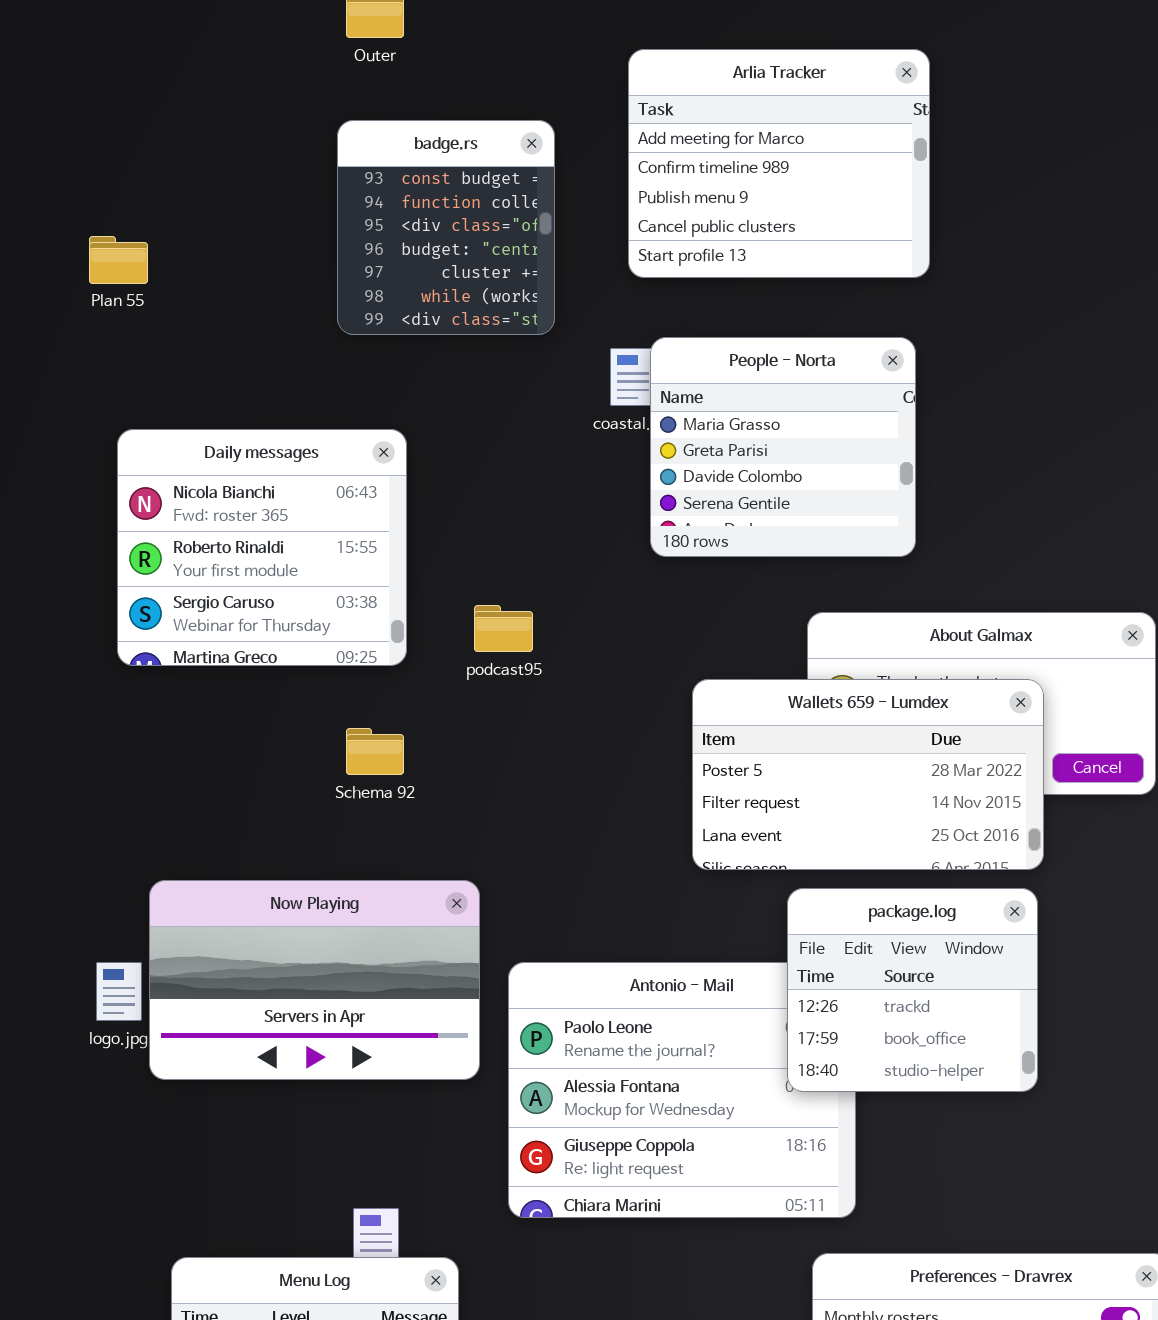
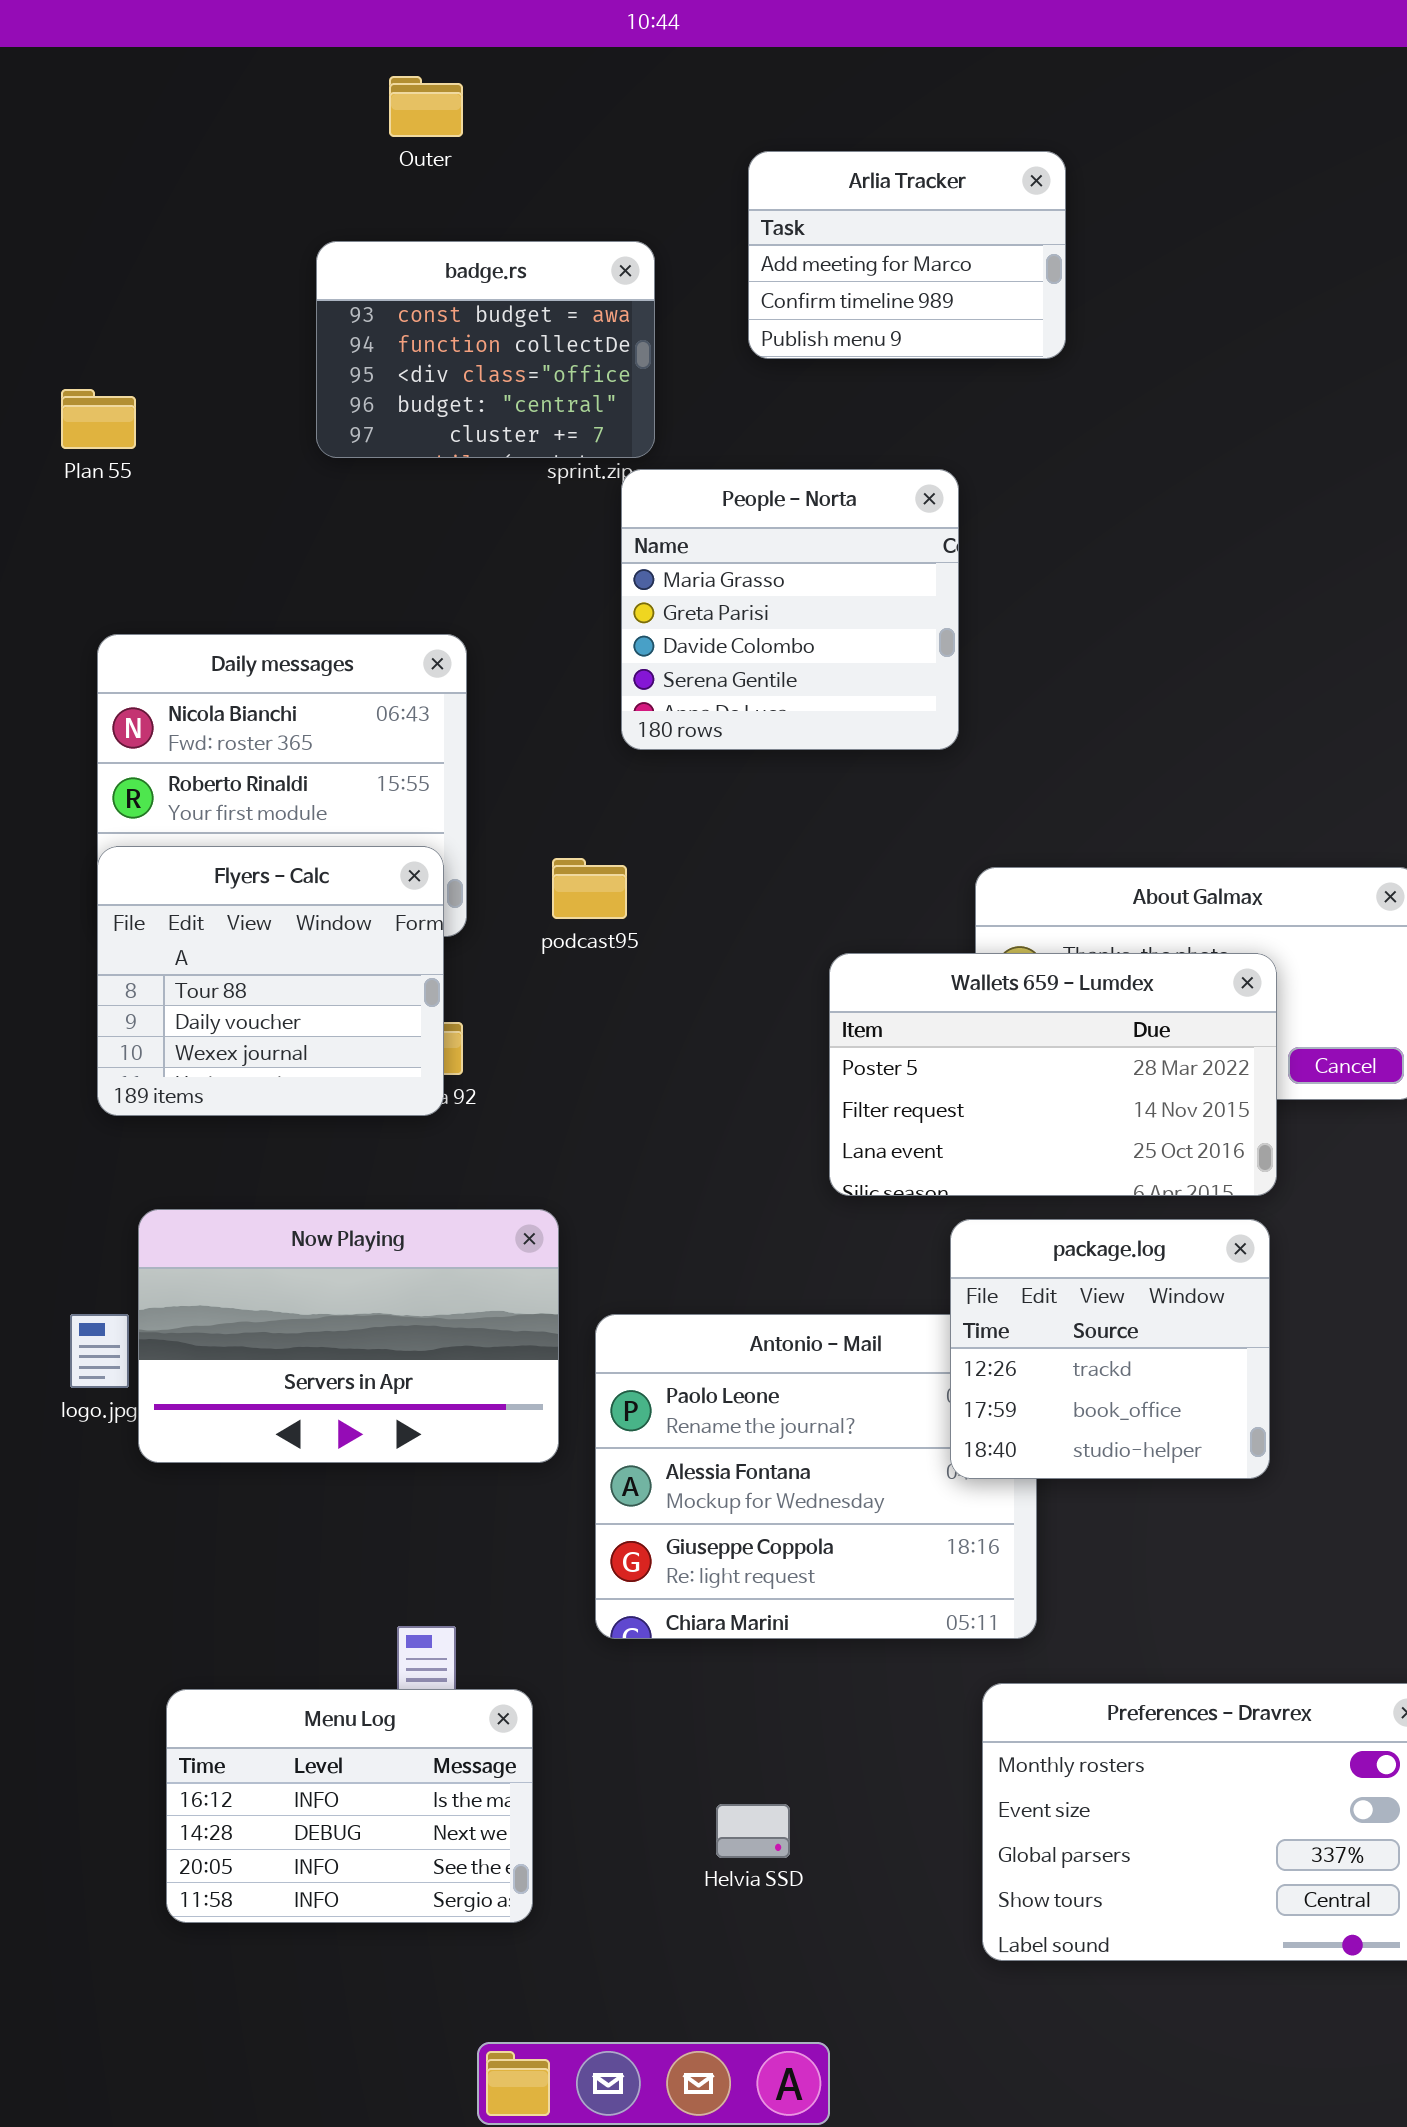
Arlia Tracker: [628,49,930,278] -> [748,151,1066,359], resized
badge.rs: [337,120,555,335] -> [316,241,655,458], resized
People - Norta: [650,337,916,557] -> [621,469,959,750], moved
Flyers - Calc: none -> [97,846,444,1116], opened

